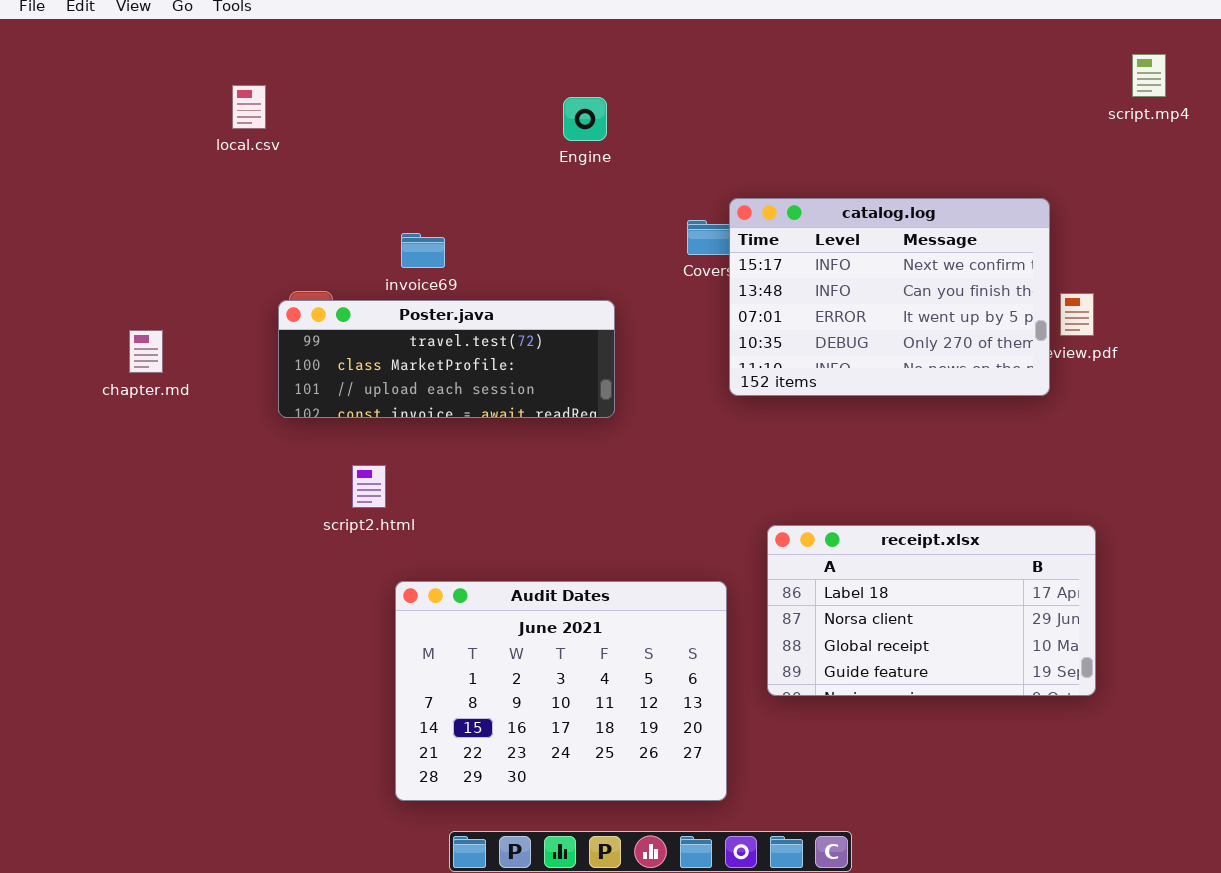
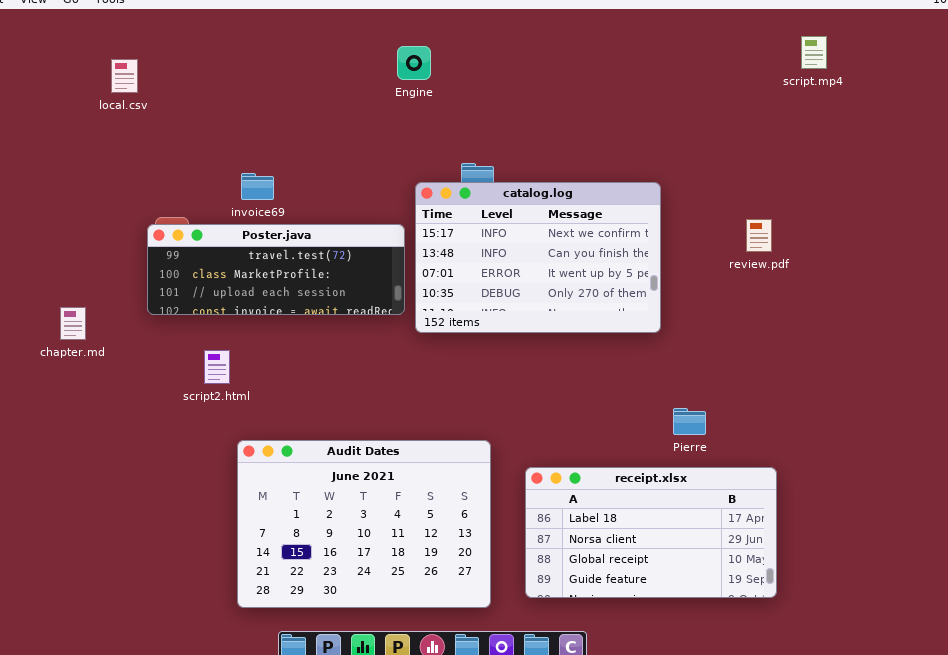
Engine: [563,97,607,141] -> [397,46,431,80], moved
catalog.log: [729,198,1050,396] -> [415,182,661,333], moved
chapter.md: [129,330,163,373] -> [60,307,86,340], moved
receipt.xlsx: [767,525,1096,696] -> [525,467,777,598], moved

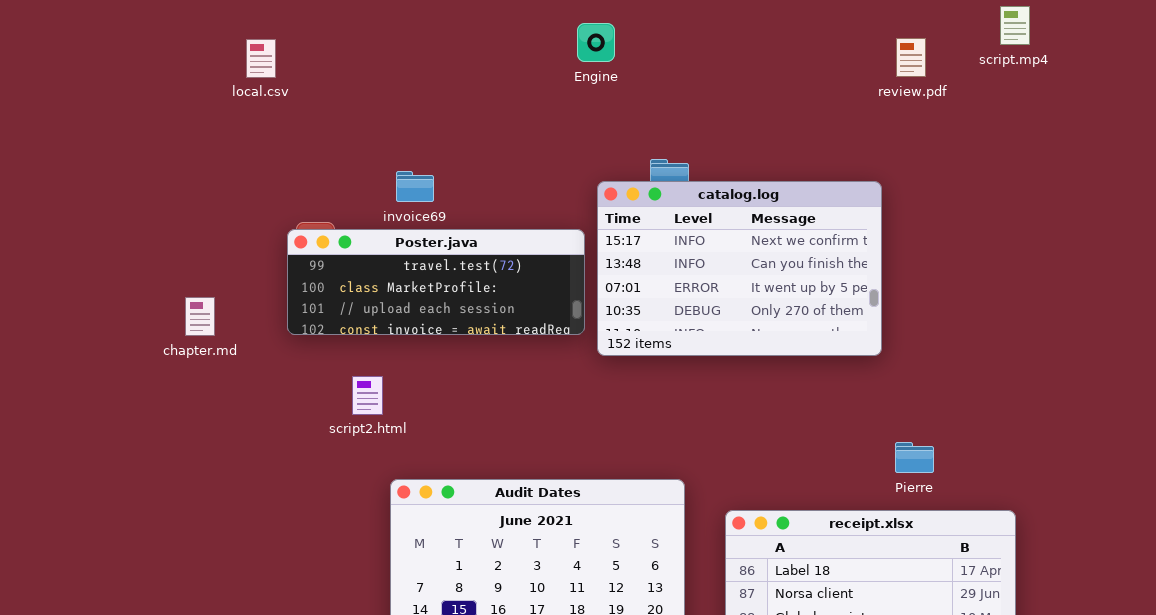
script.mp4: [801,36,827,69] -> [1000,6,1030,45], moved
review.pdf: [746,219,772,252] -> [896,38,926,77], moved
chapter.md: [60,307,86,340] -> [185,297,215,336], moved

